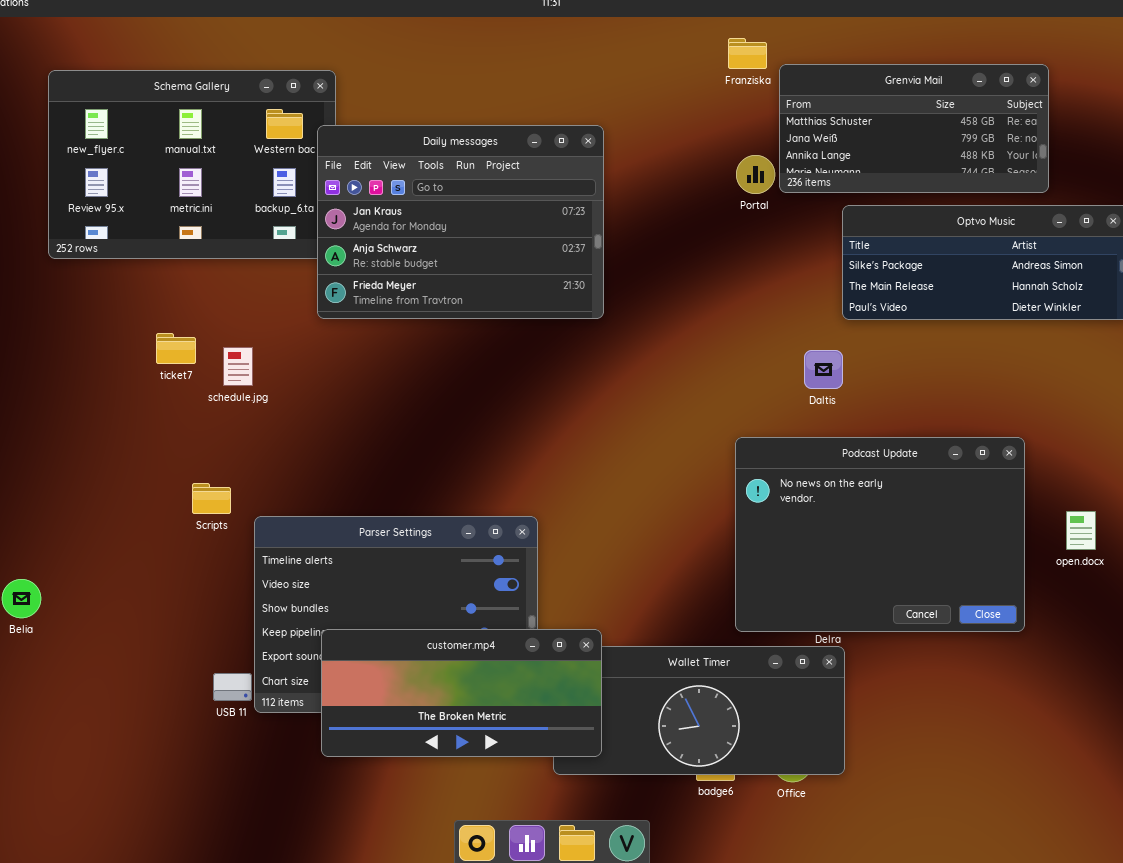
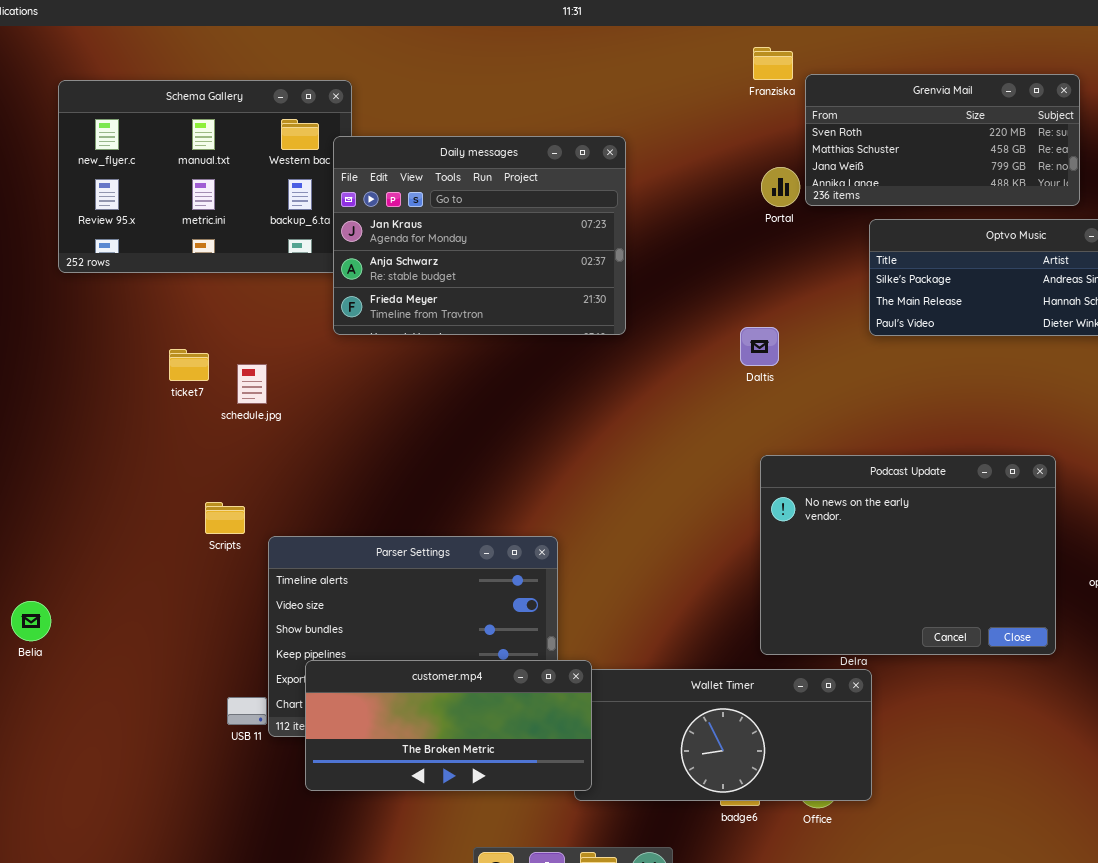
Grenvia Mail: [779,64,1049,193] -> [805,74,1080,206], scrolled up 1 row
Daltis: [804,350,843,389] -> [740,327,779,366], moved
customer.mp4: [321,629,602,757] -> [305,660,592,791], moved

